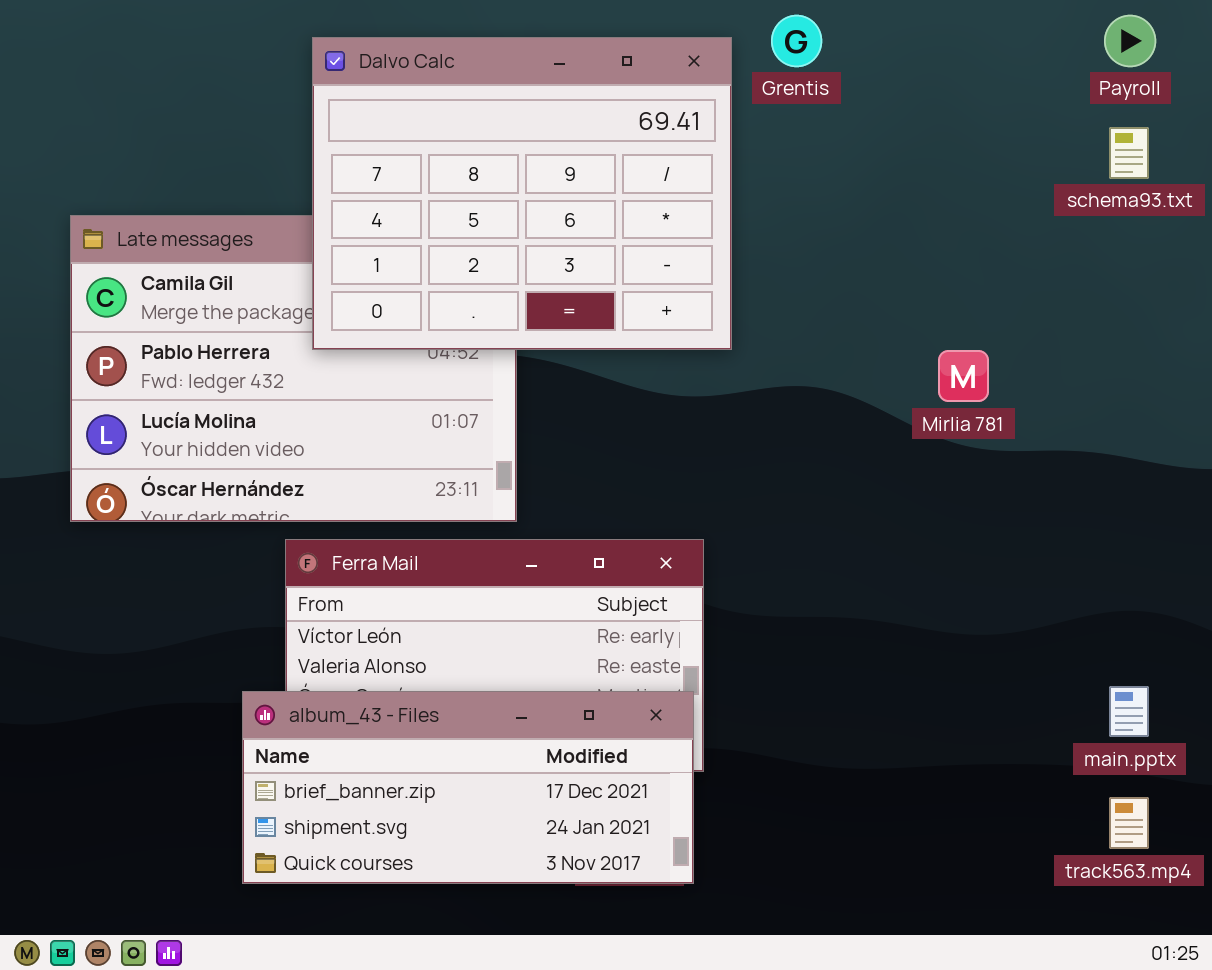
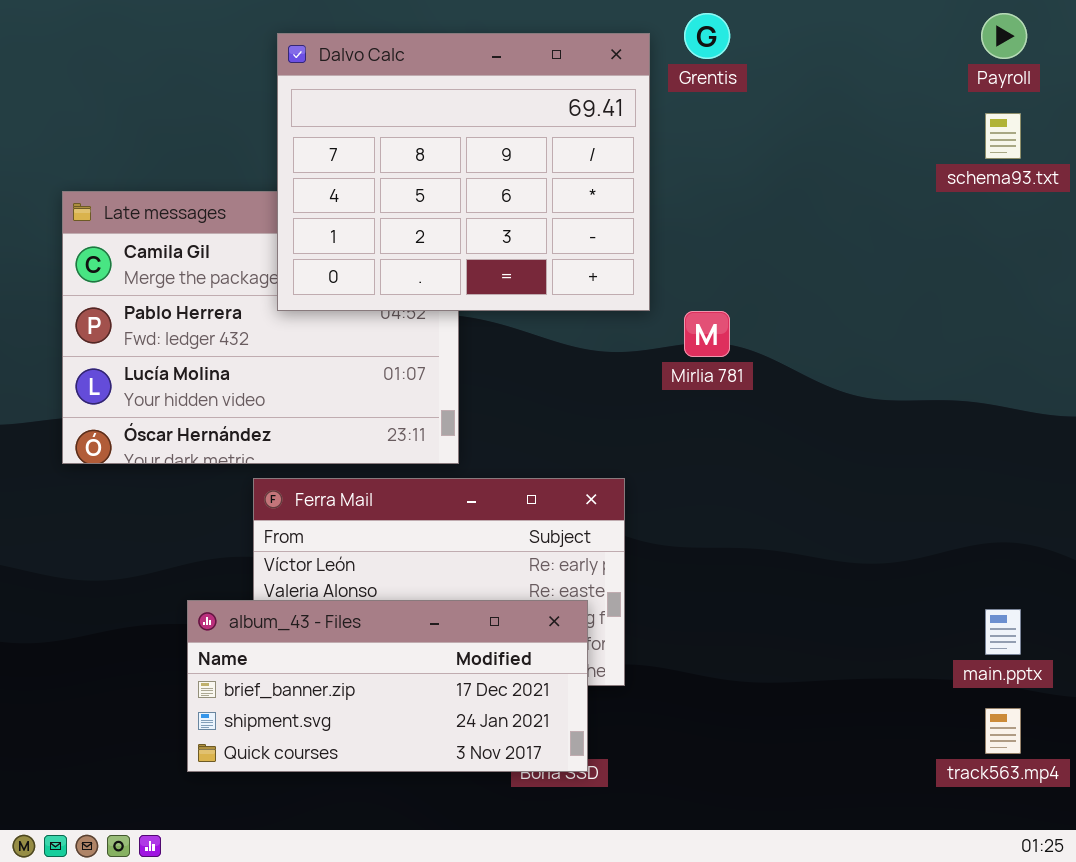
Mirlia 781: [938,350,989,402] -> [684,311,730,357], moved
album_43 - Files: [242,691,694,884] -> [187,600,588,772], moved

